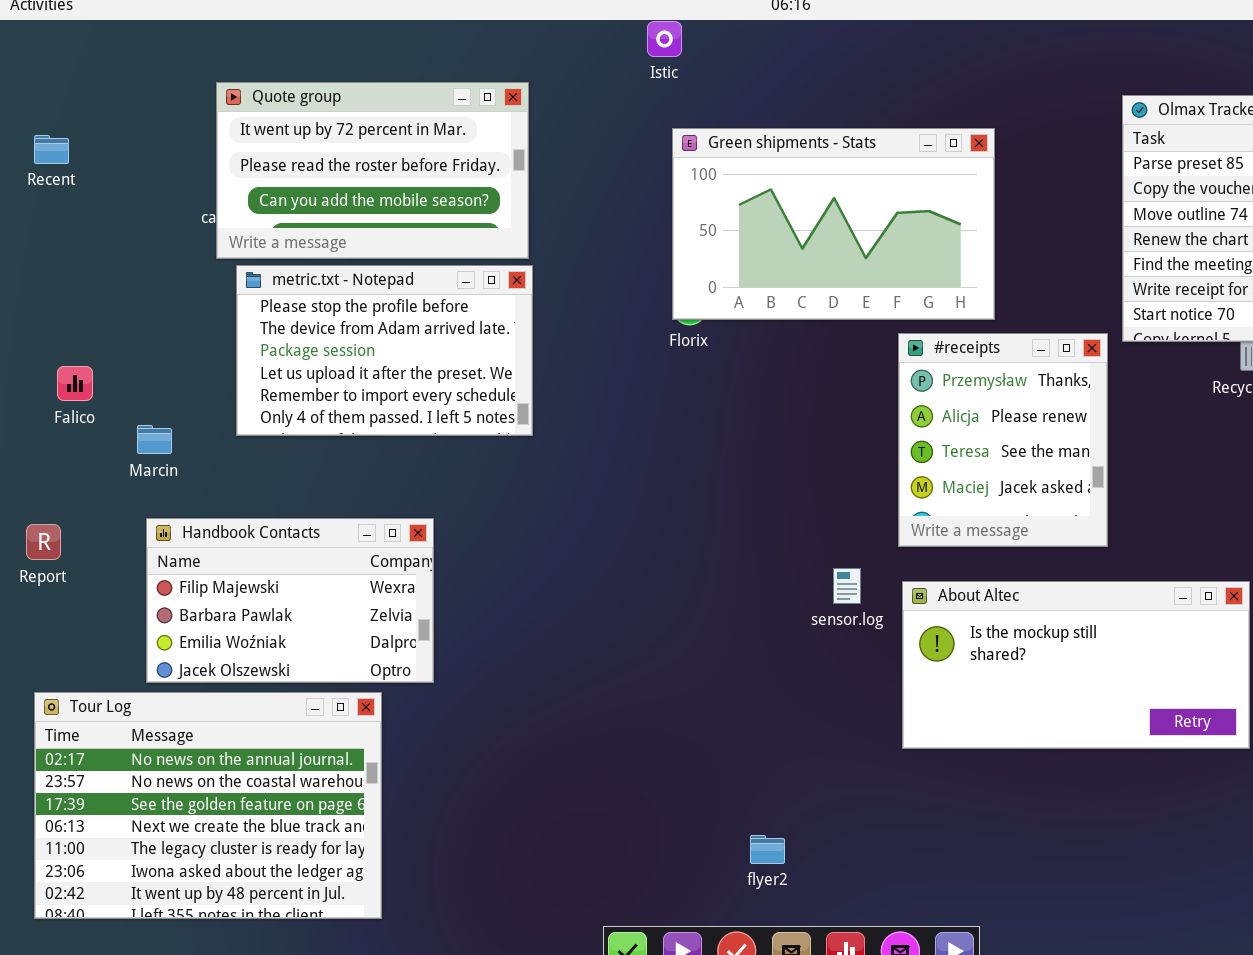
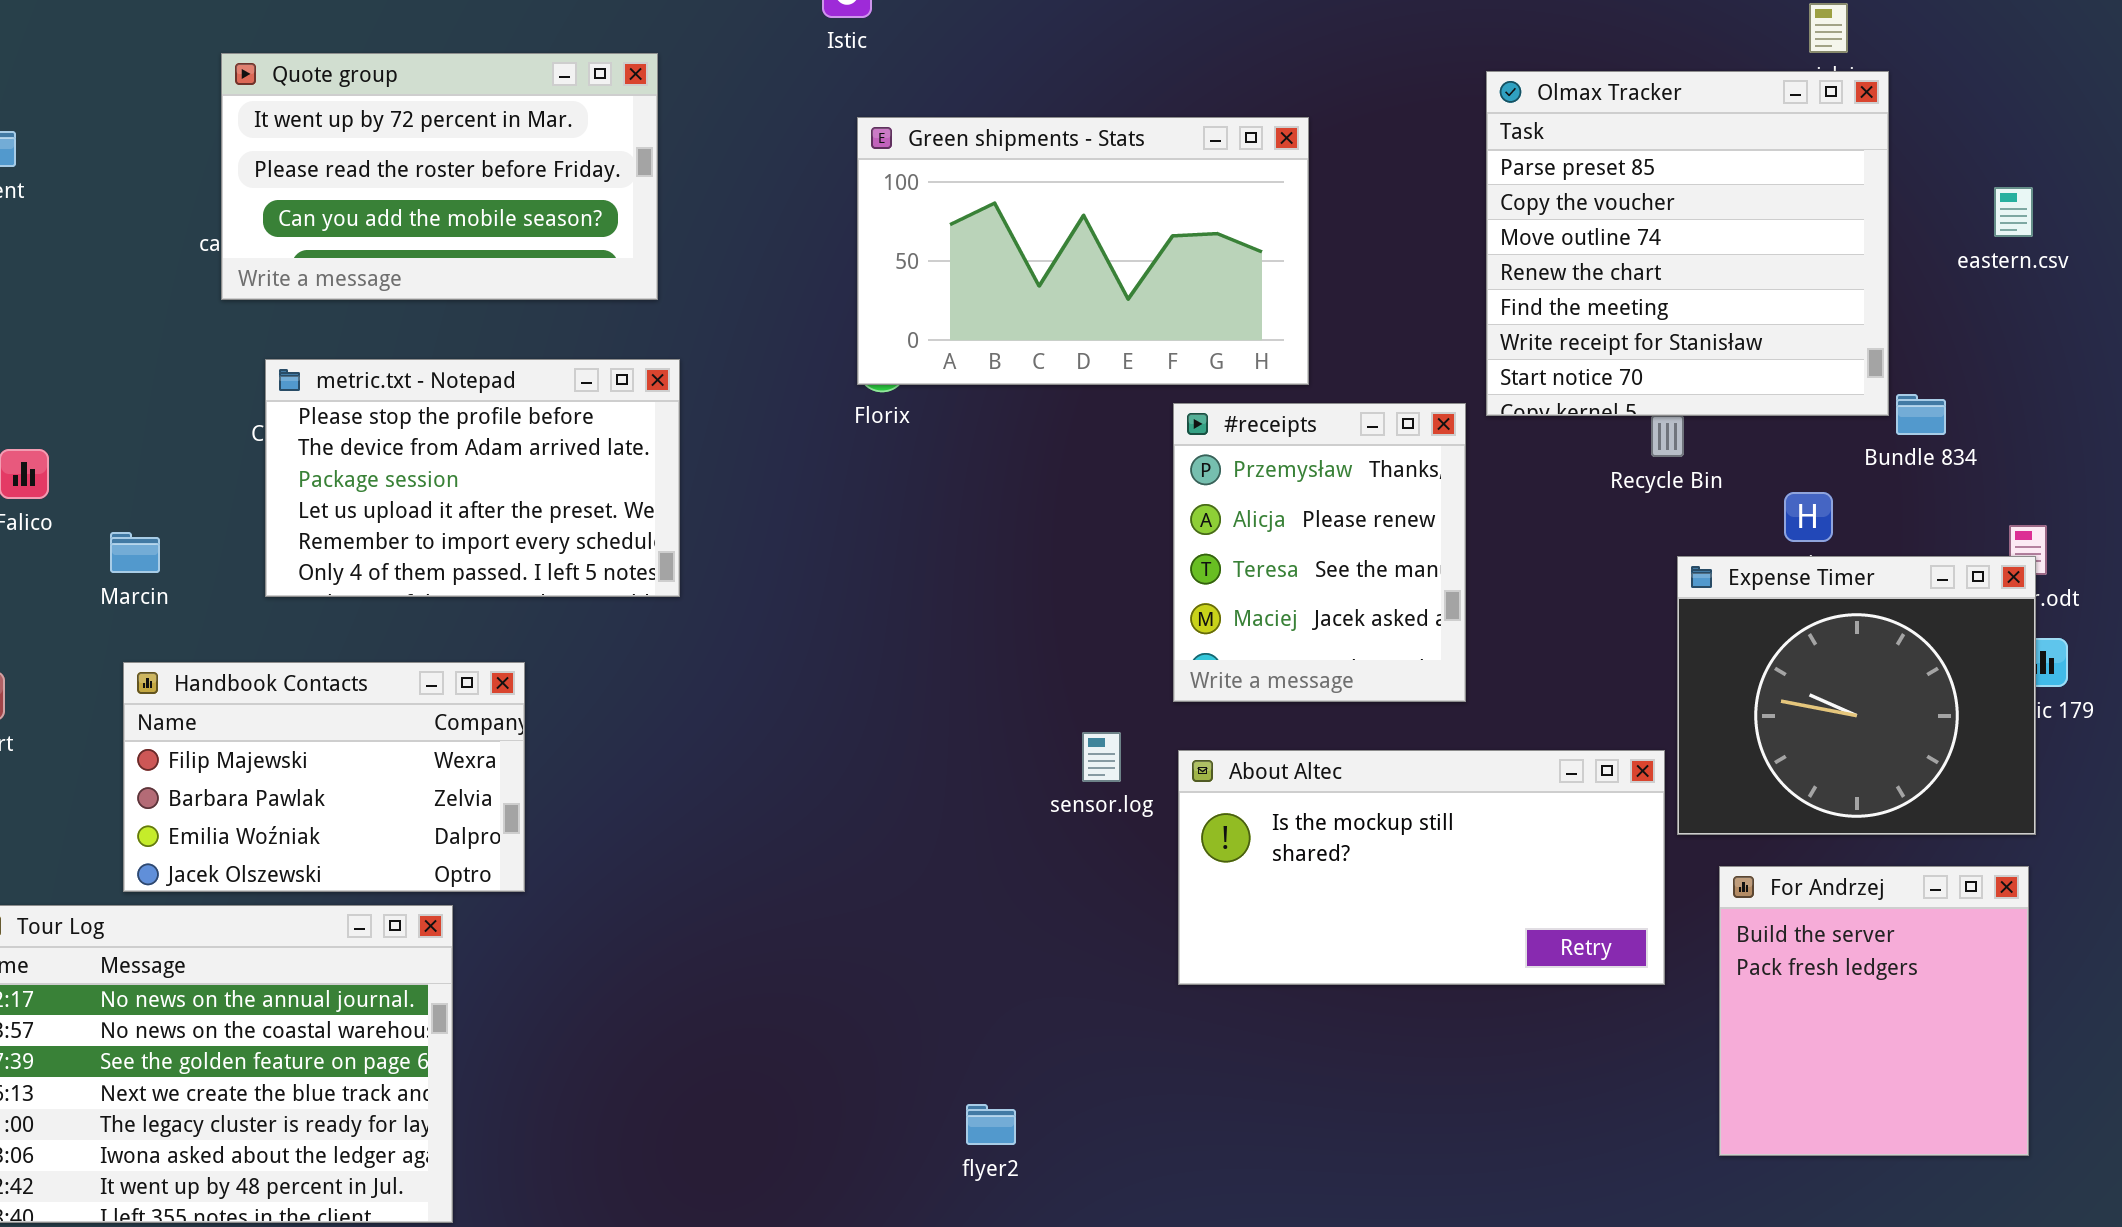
metric.txt - Notepad: [236,265,533,436] -> [265,359,680,597], moved

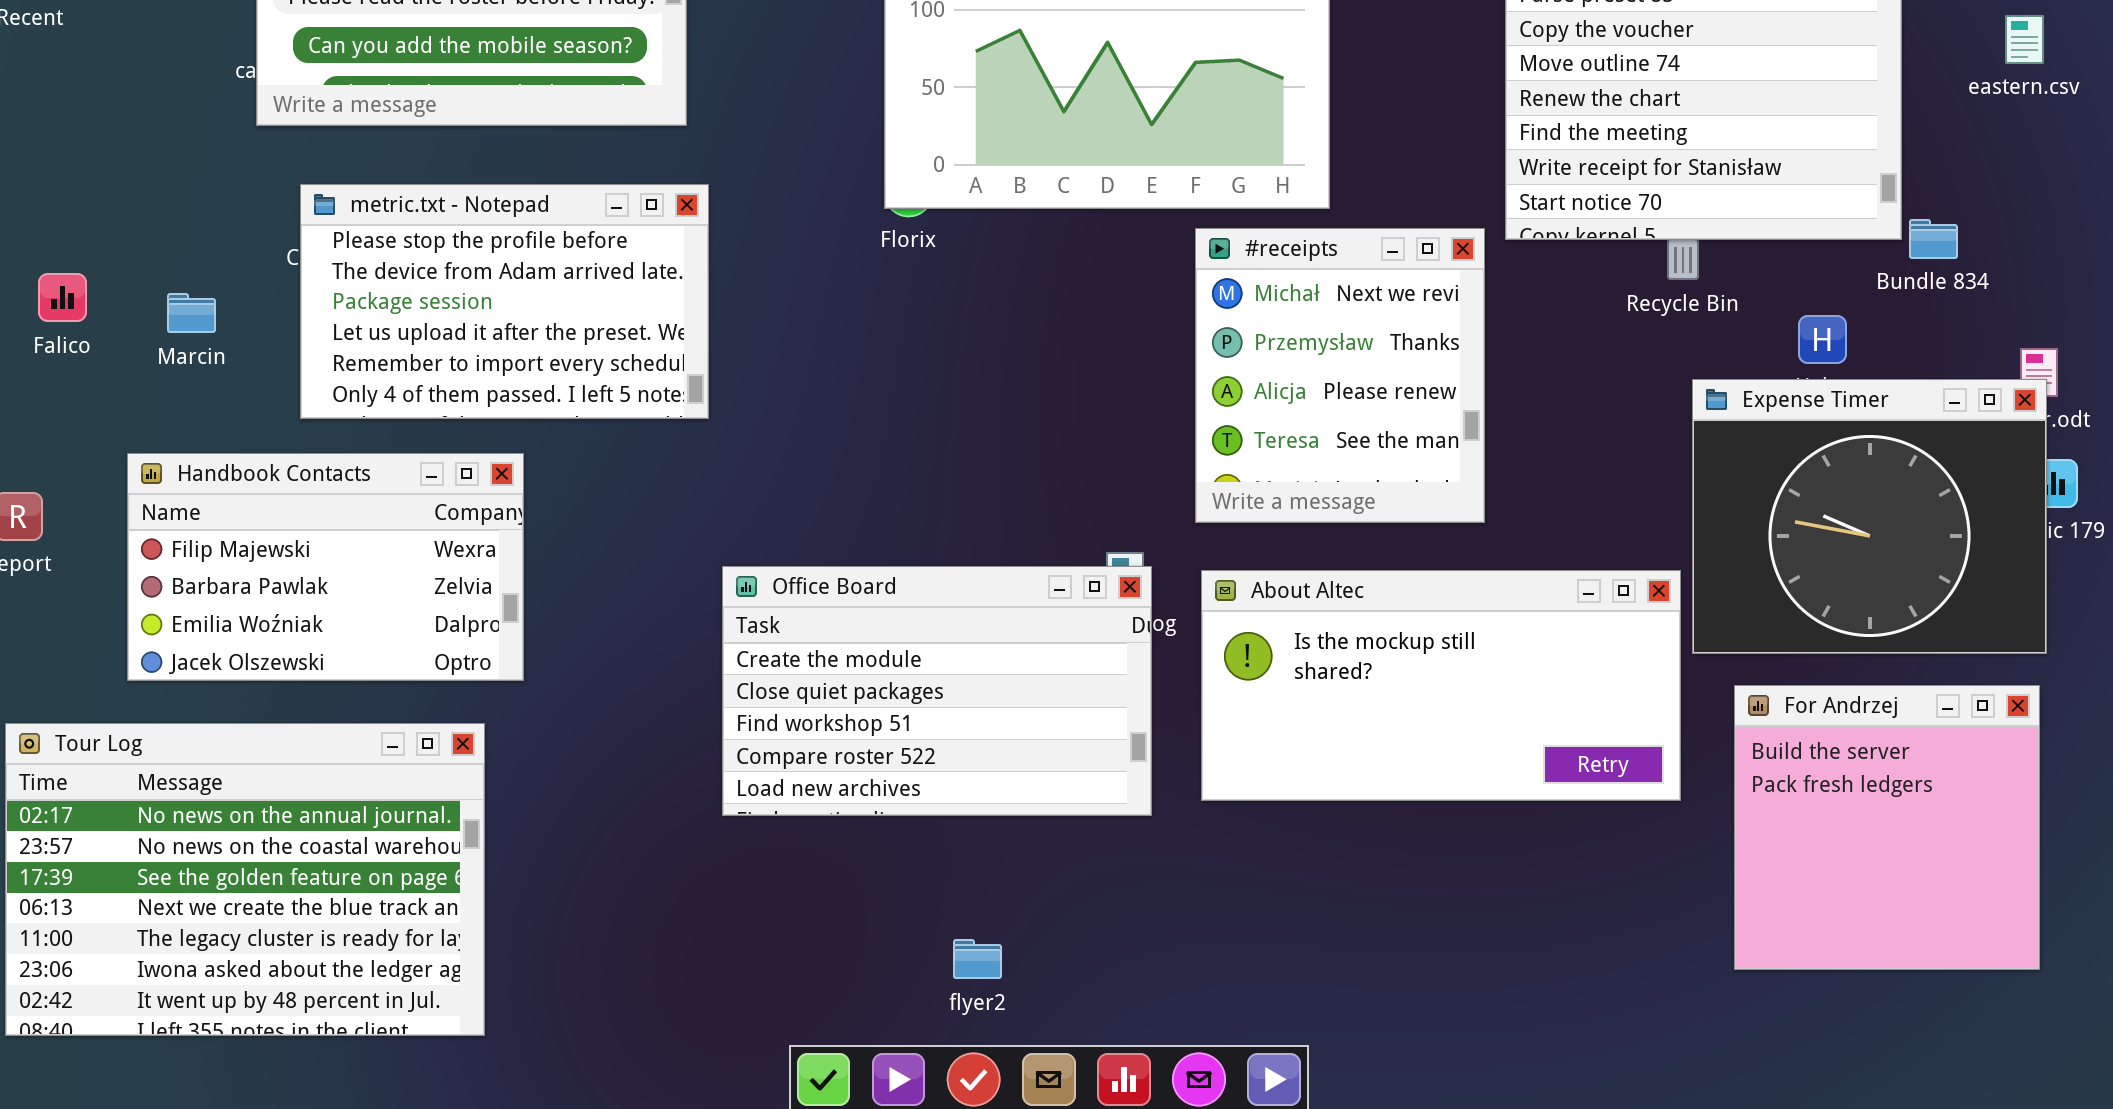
#receipts: [1173,403,1466,702] -> [1195,228,1485,523], scrolled up 1 row
Marcin: [110,532,160,573] -> [167,293,216,333], moved
Handbook Contacts: [123,662,525,892] -> [127,453,524,681], moved
Office Board: none -> [722,566,1152,816], opened
flyer2: [966,1104,1016,1145] -> [953,939,1002,979], moved

